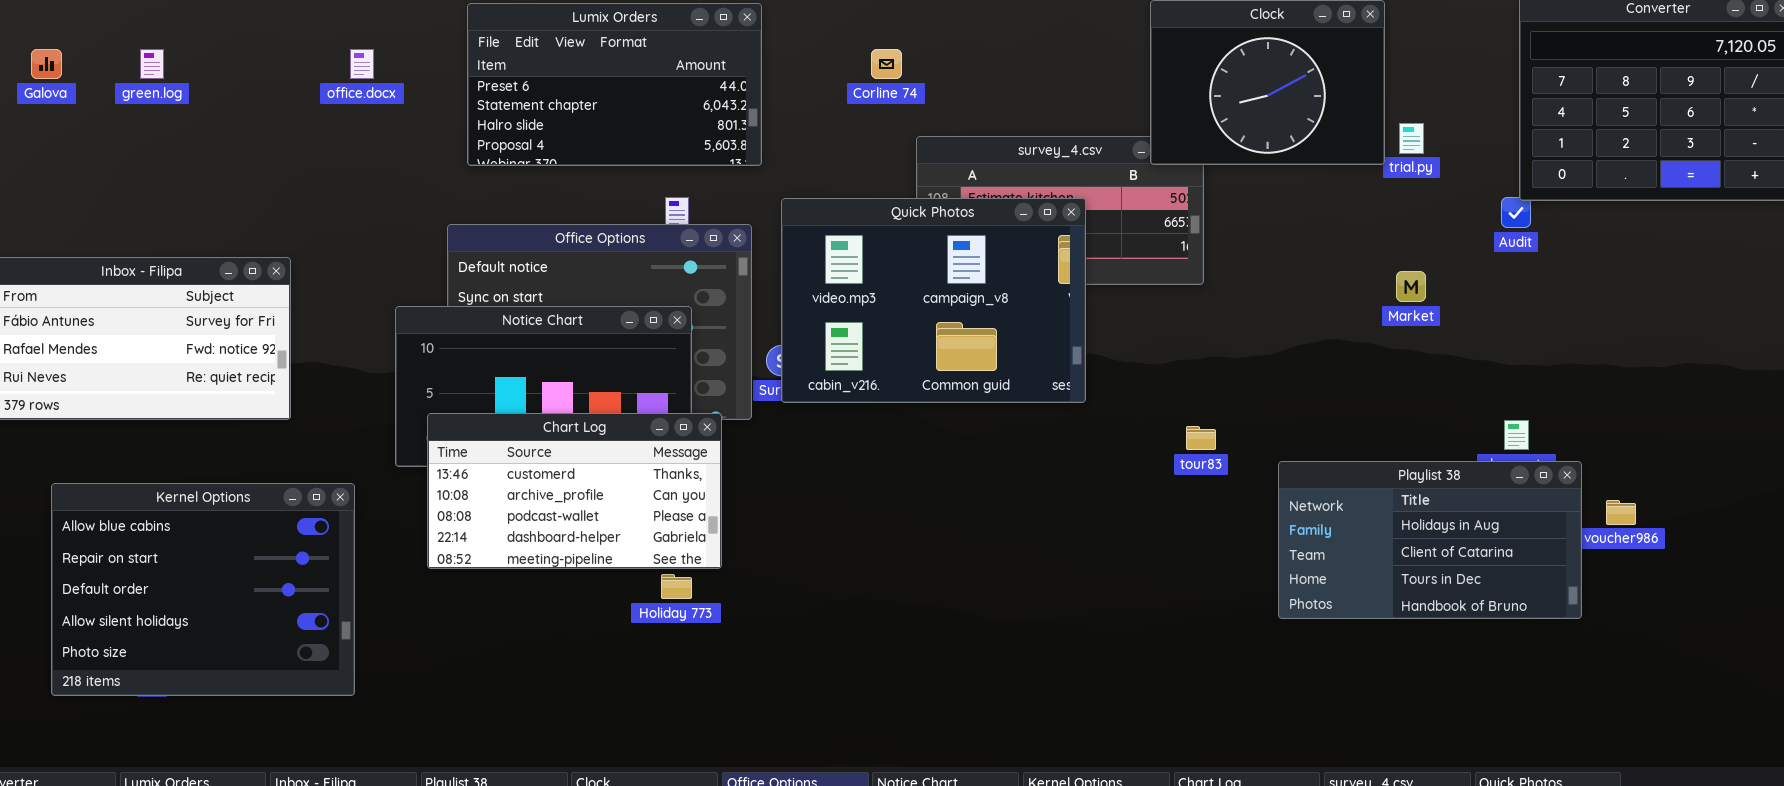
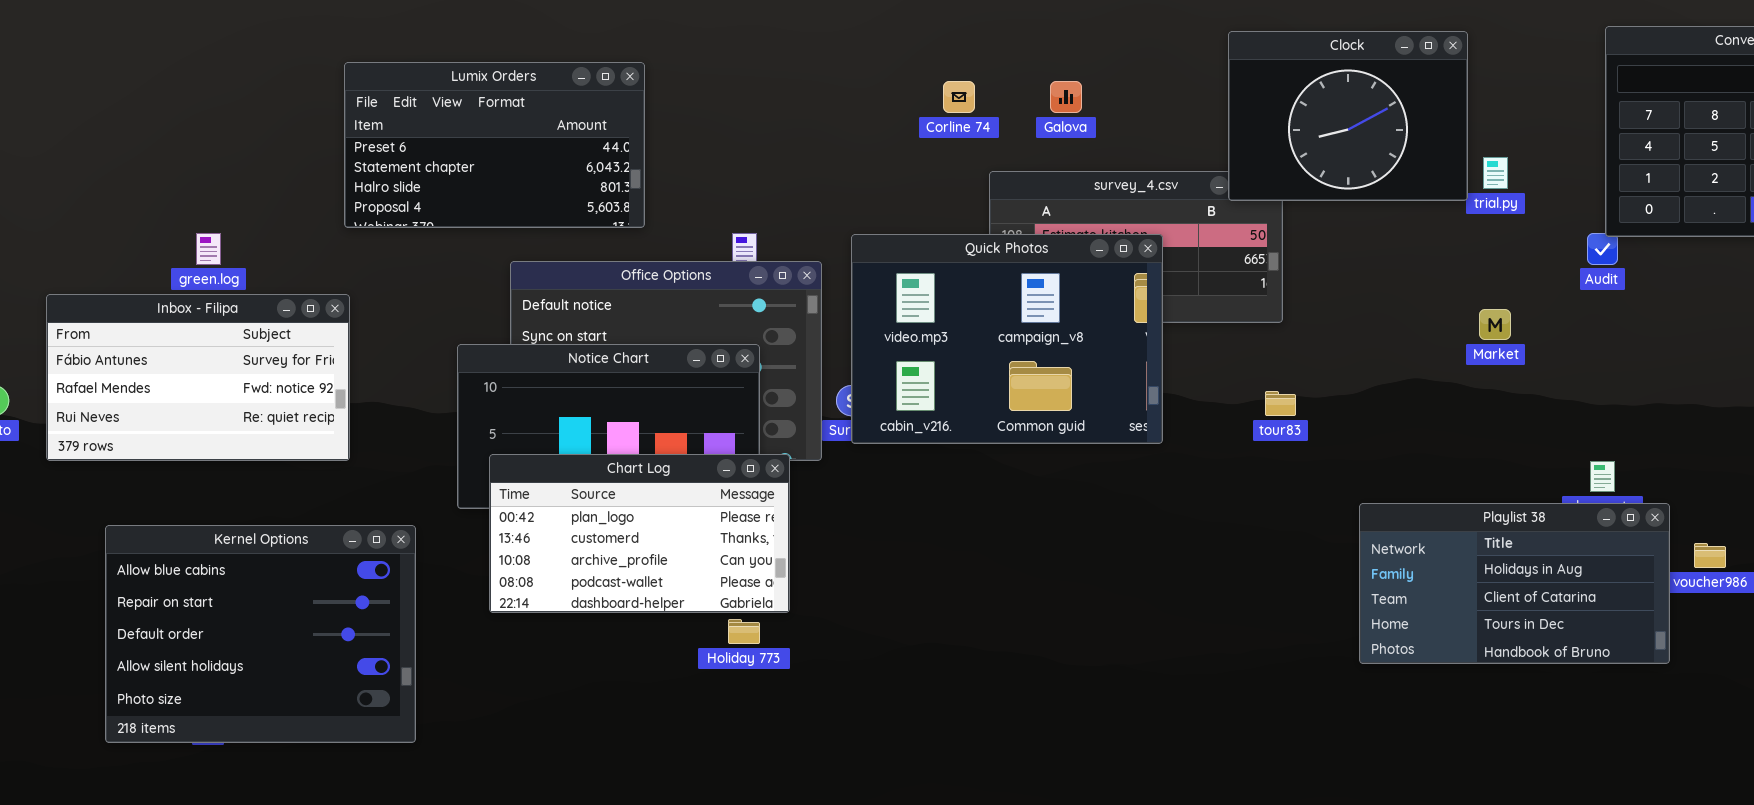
Lumix Orders: [467,3,762,166] -> [344,62,645,228], moved
Galova: [31,49,62,79] -> [1050,81,1082,113], moved
green.log: [140,49,164,79] -> [196,233,221,265], moved
Chart Log: [427,413,722,569] -> [489,454,790,613], scrolled up 1 row
tour83: [1186,426,1216,450] -> [1265,391,1296,416], moved

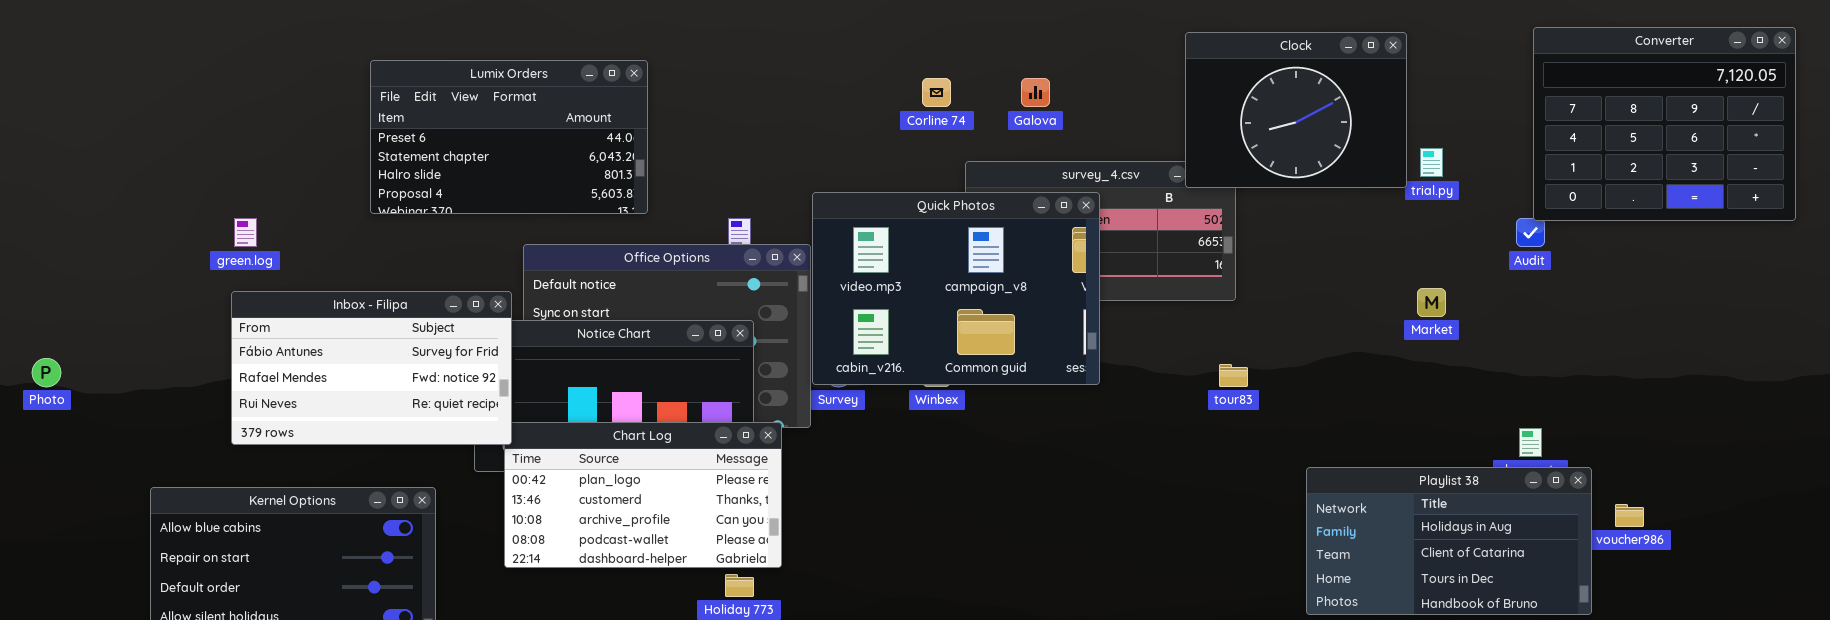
Quick Photos: [851,234,1163,444] -> [812,192,1100,385], moved
Inbox - Filipa: [46,294,350,461] -> [231,291,512,445], moved

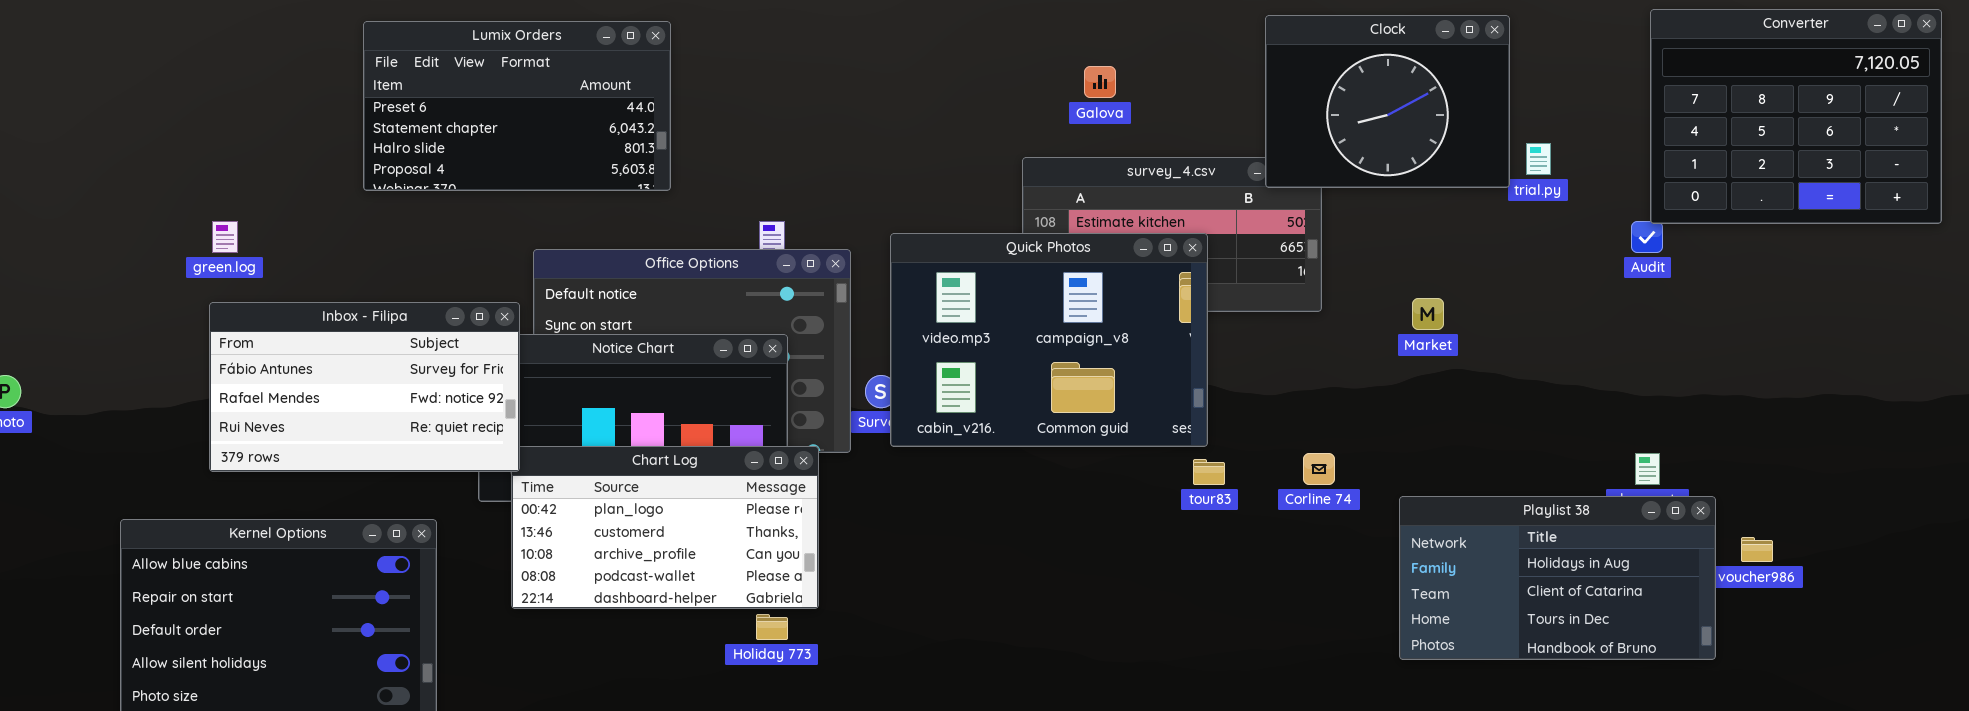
Lumix Orders: [370,60,648,214] -> [363,21,671,191], moved
Corline 74: [922,78,951,107] -> [1303,453,1335,485], moved
Quick Photos: [812,192,1100,385] -> [890,233,1208,447], moved
Market: [1417,288,1446,317] -> [1412,298,1444,330], moved
tour83: [1219,364,1248,387] -> [1193,459,1225,485], moved

